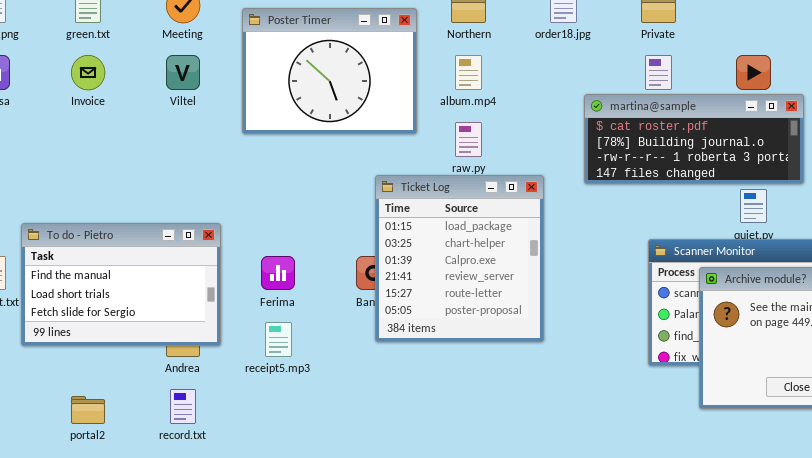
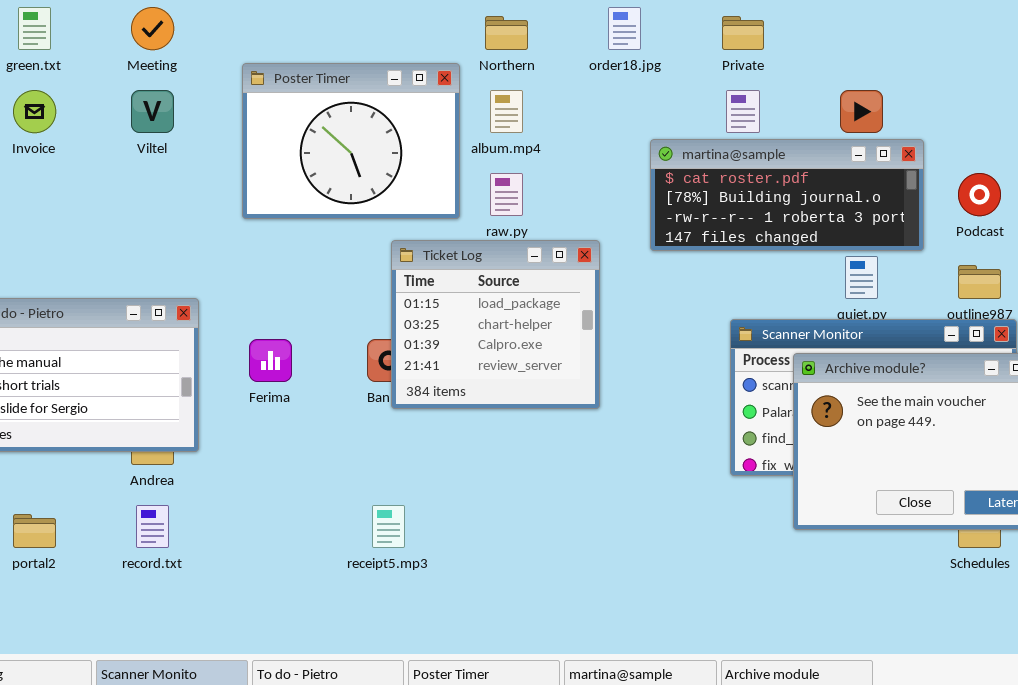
Poster Timer: [242,8,417,134] -> [242,63,460,219], moved
Ticket Log: [375,175,544,342] -> [391,240,600,409], resized
receipt5.mp3: [265,322,292,357] -> [372,505,405,548], moved

